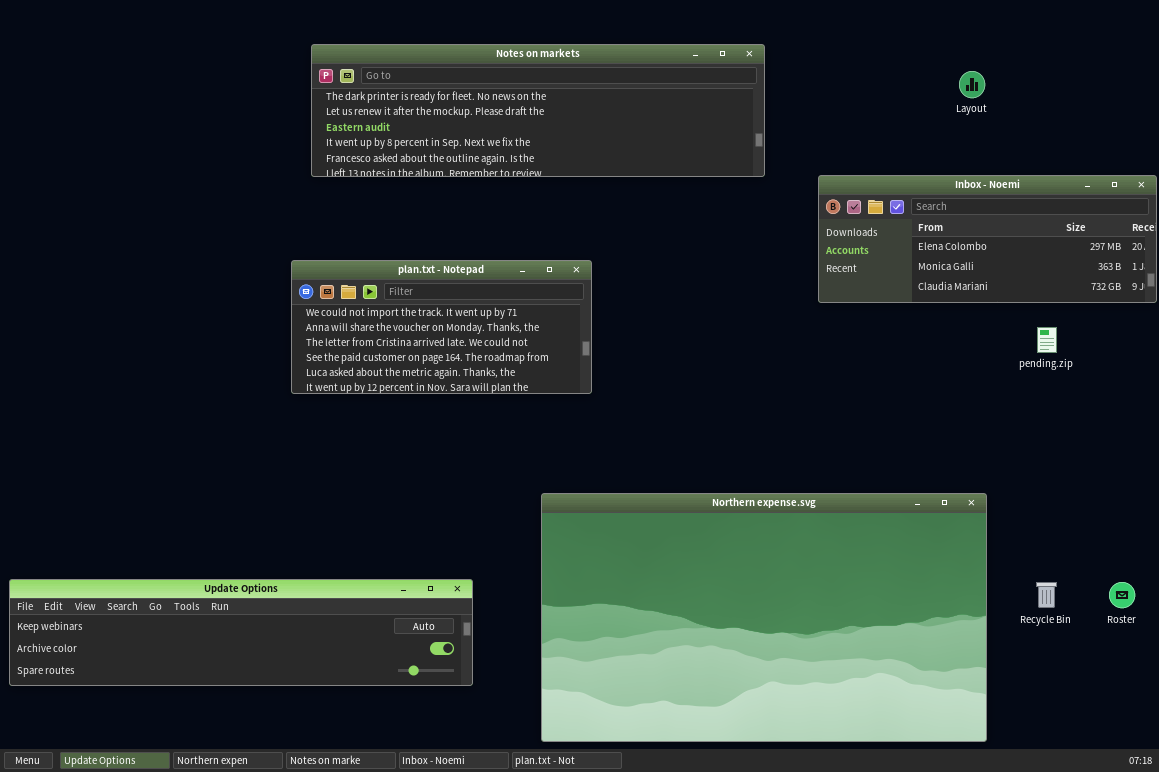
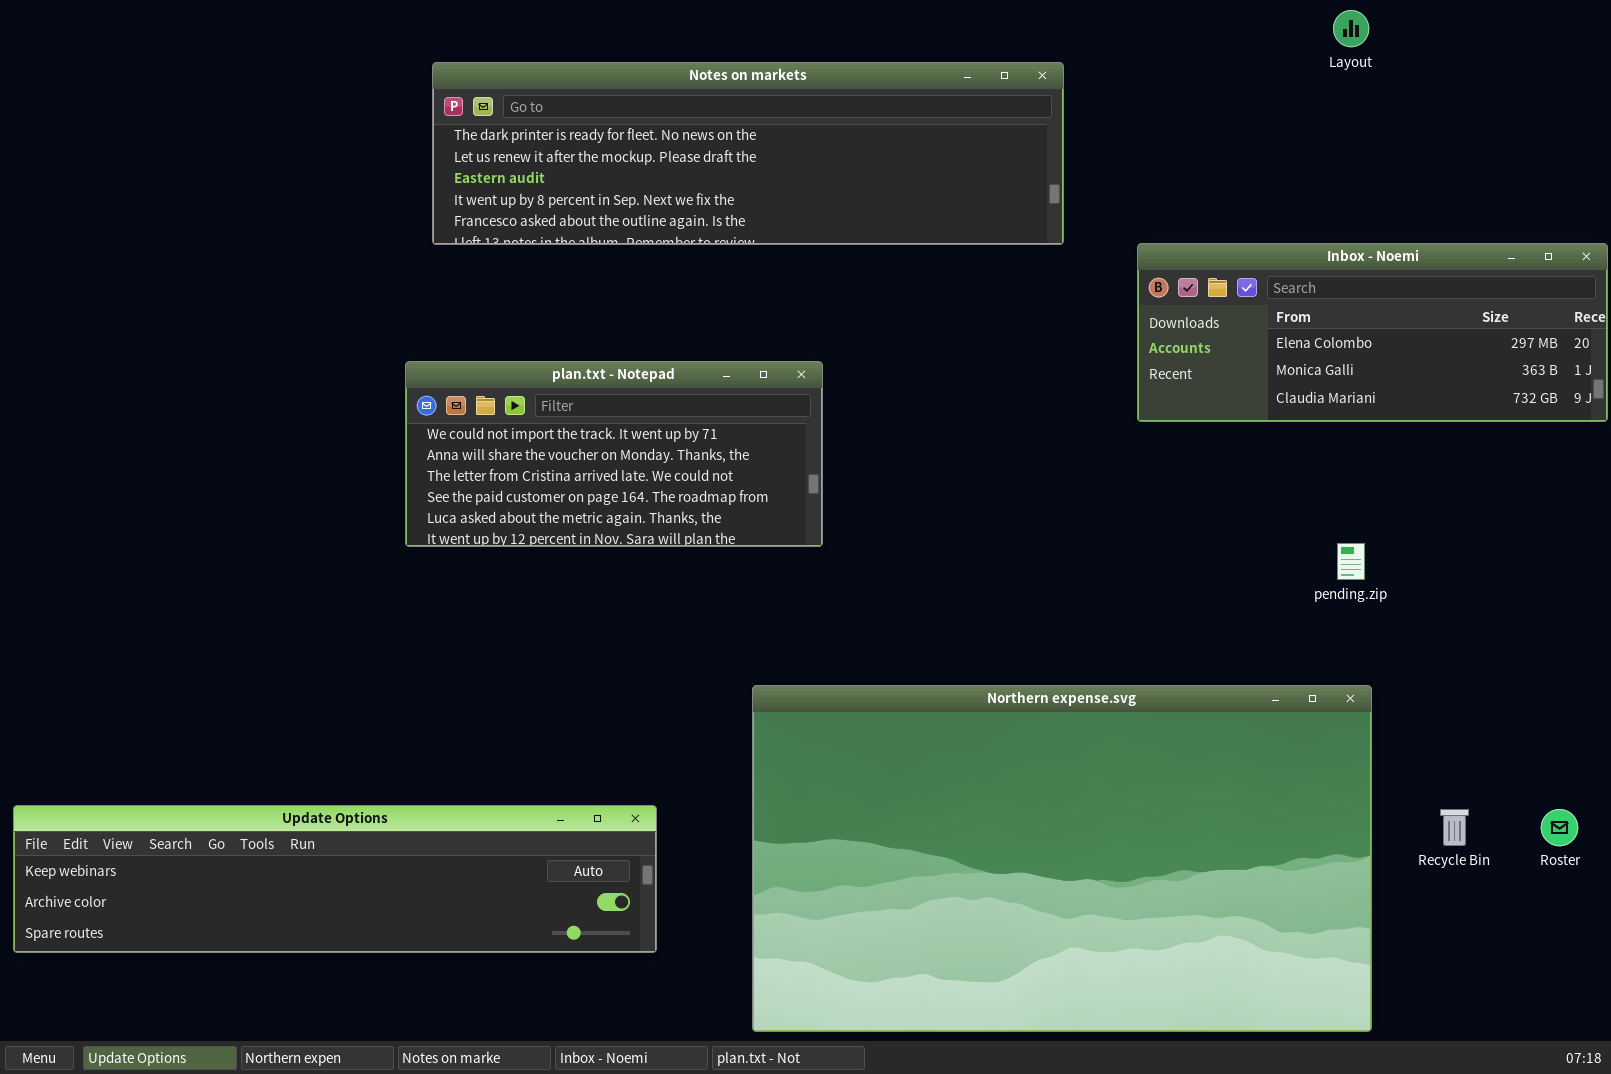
Layout: [959,71,985,98] -> [1333,10,1369,47], moved
pending.zip: [1037,327,1057,353] -> [1337,543,1365,580], moved

